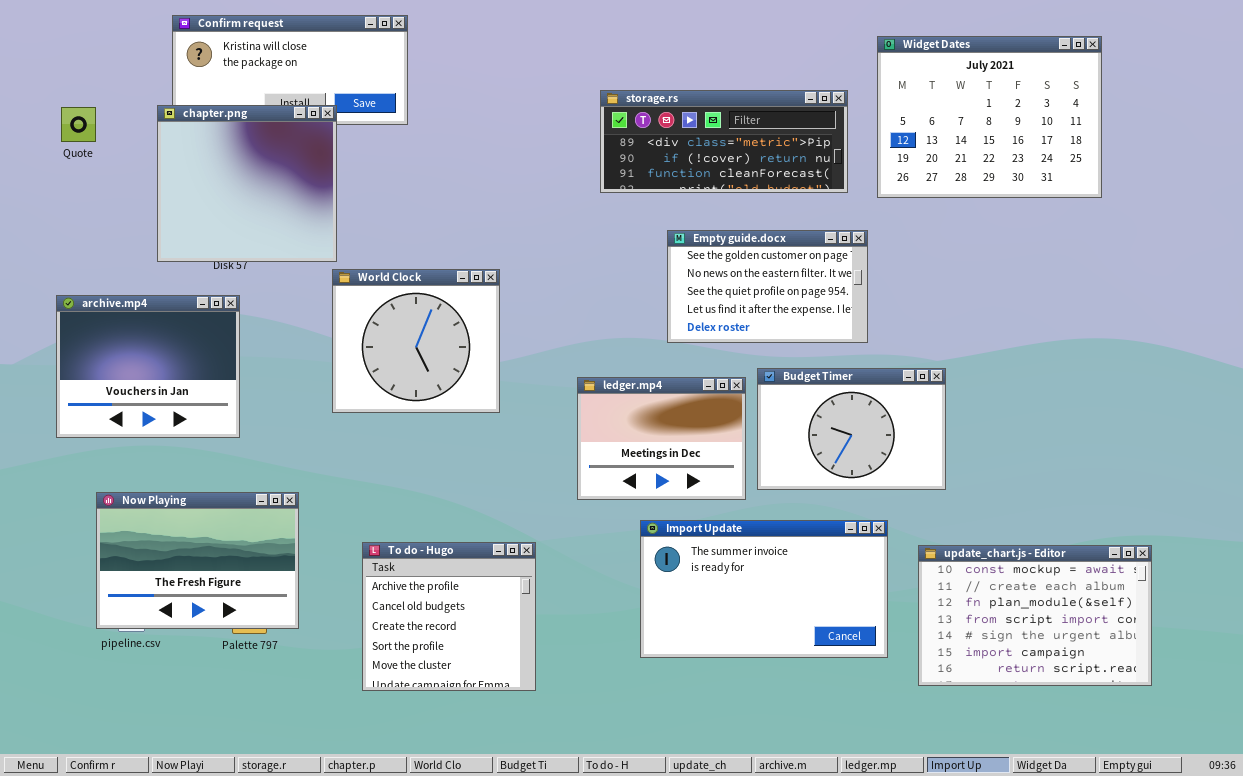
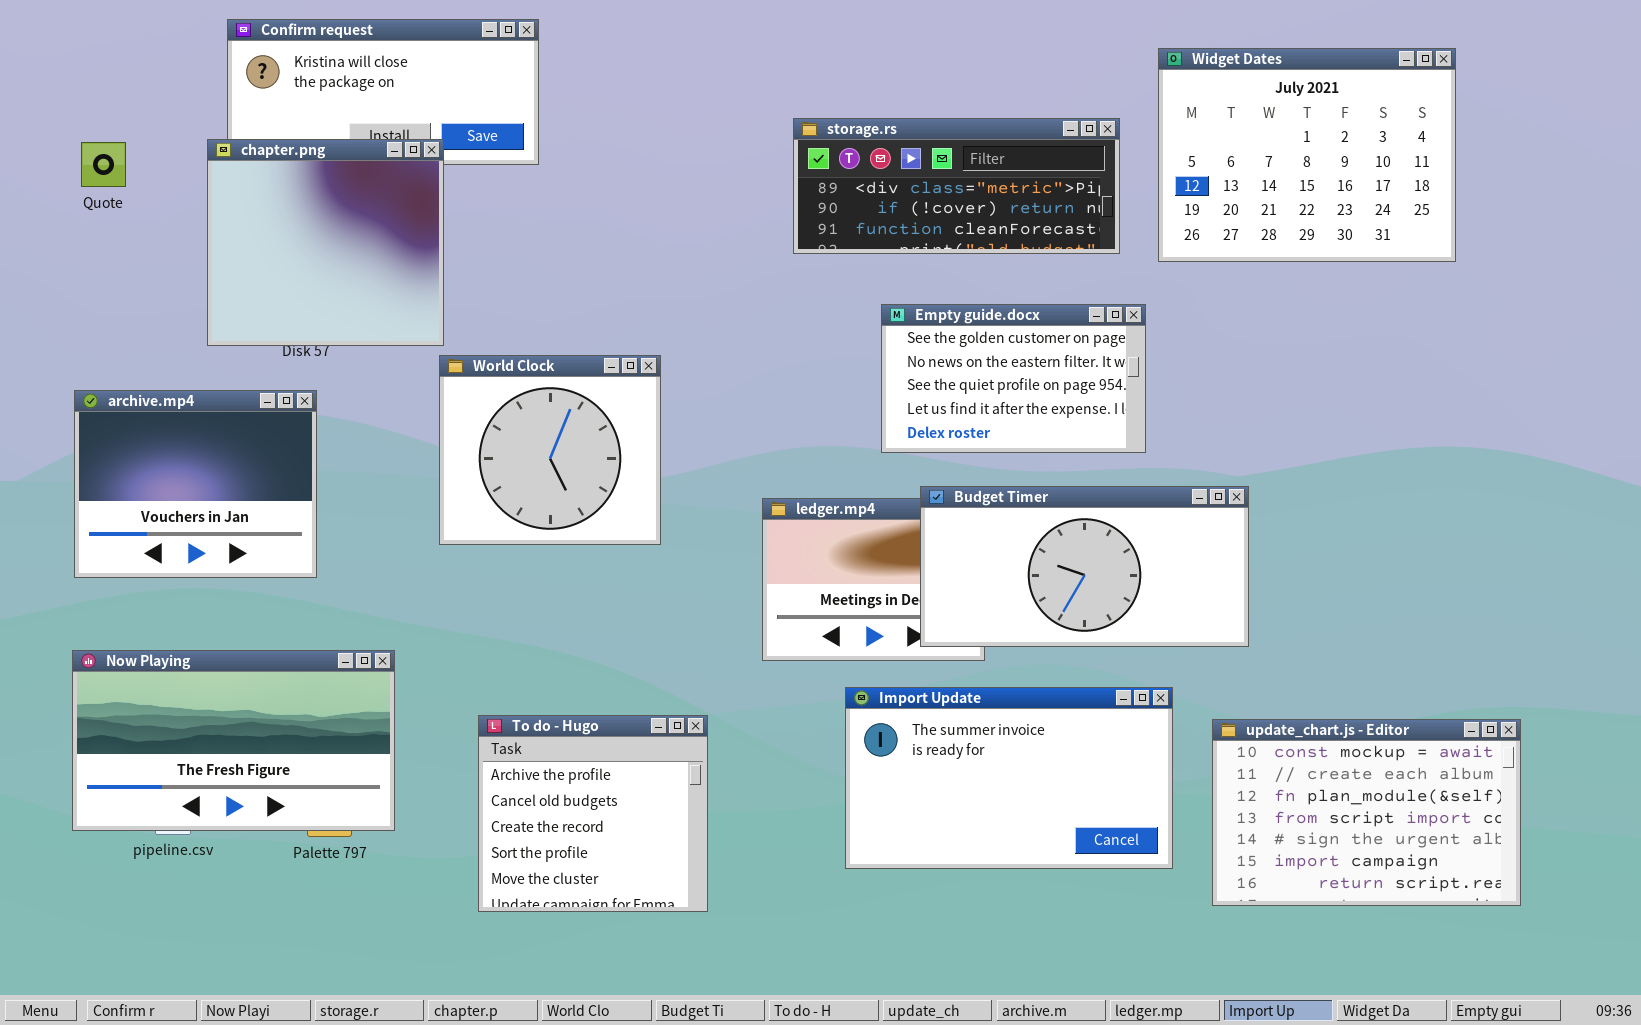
Budget Timer: [757,368,946,490] -> [920,486,1249,647], resized
Now Playing: [96,492,299,629] -> [72,650,395,831], resized

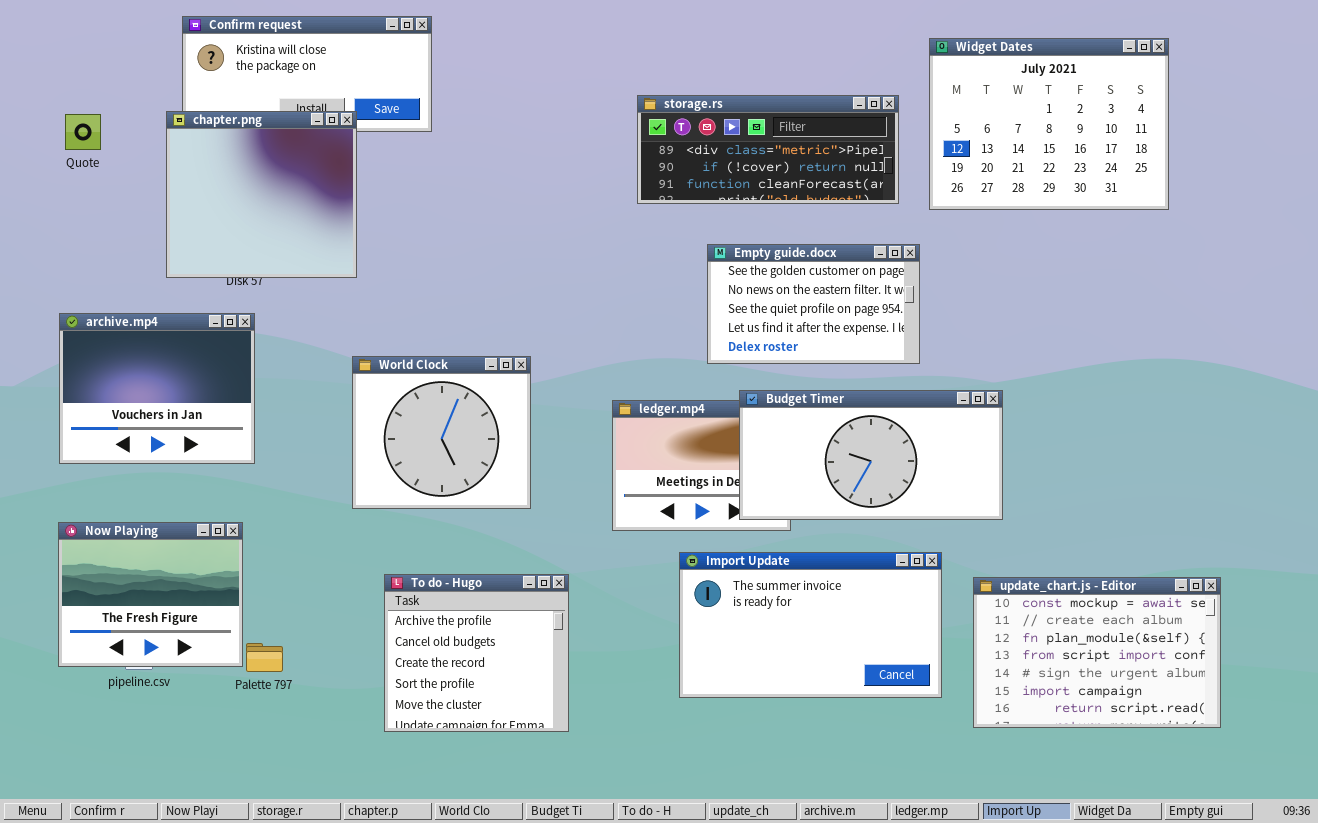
World Clock: [439,355,661,545] -> [352,356,531,509], moved
Now Playing: [72,650,395,831] -> [58,522,243,667], resized

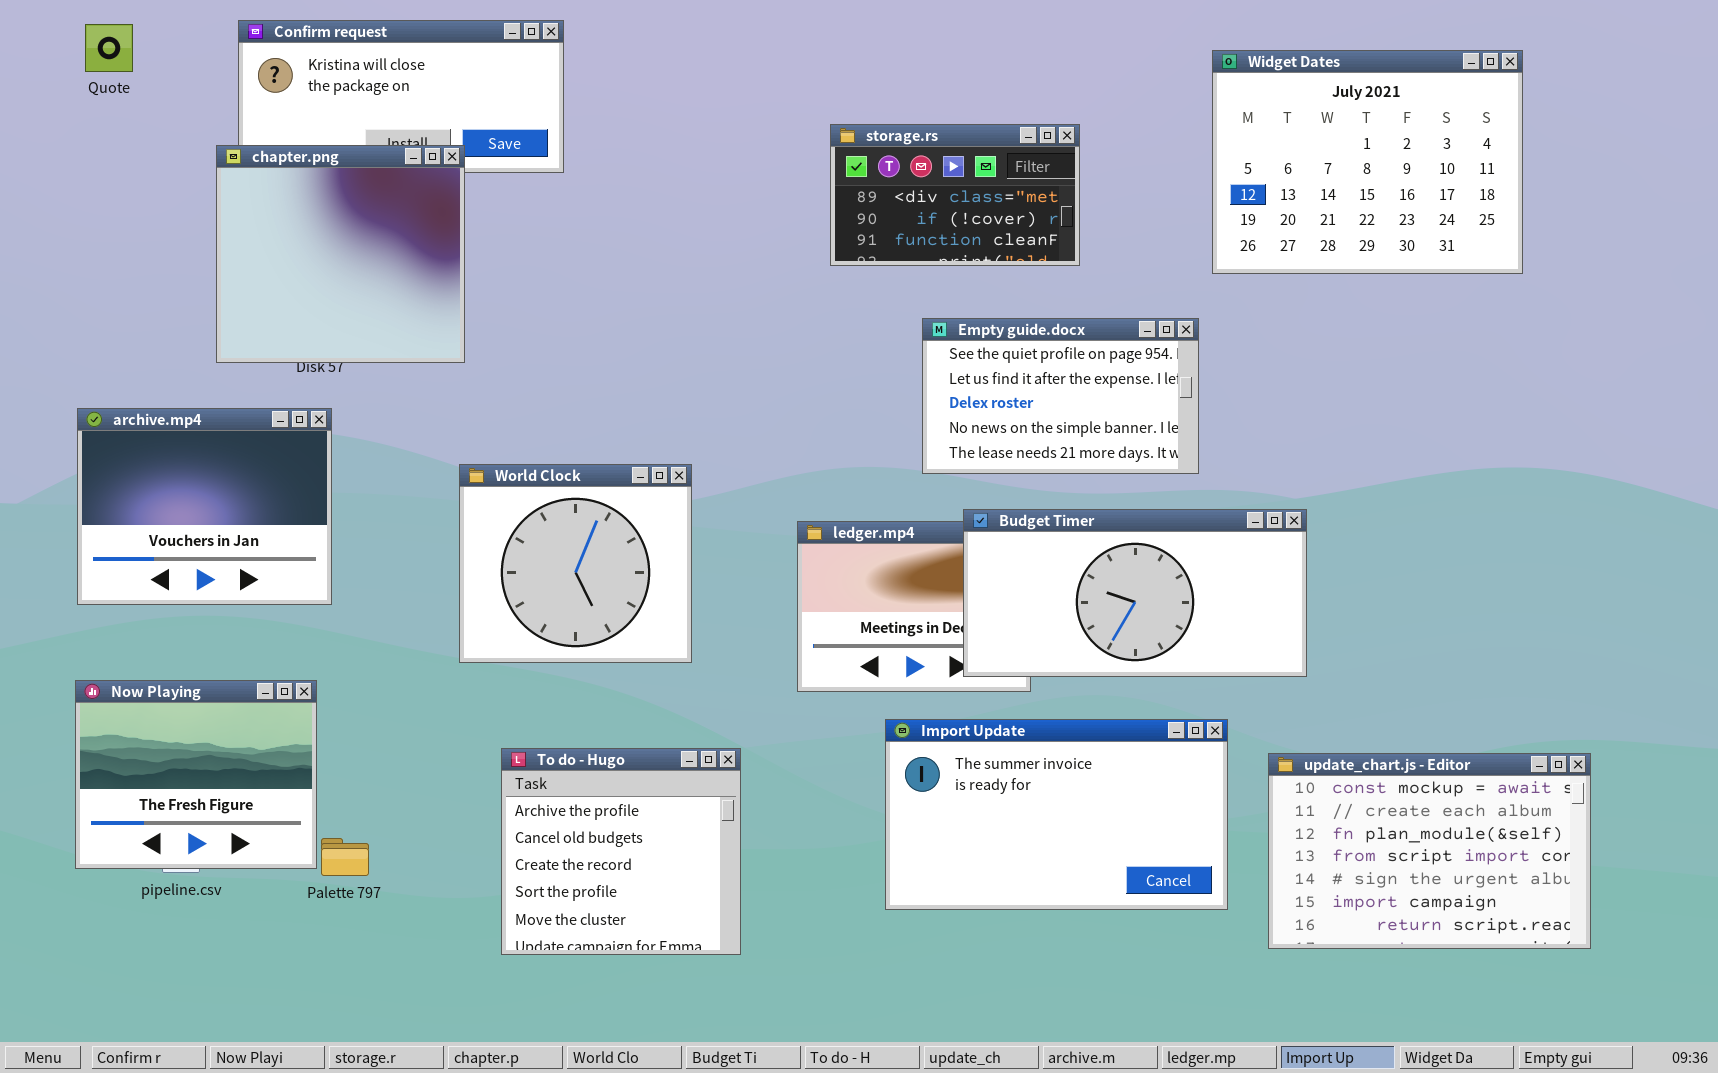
storage.rs: [637,95,899,204] -> [830,124,1080,266], resized
Quote: [65,114,101,150] -> [85,24,133,72], moved
Empty guide.docx: [707,244,920,364] -> [922,318,1199,474], scrolled down 2 rows

